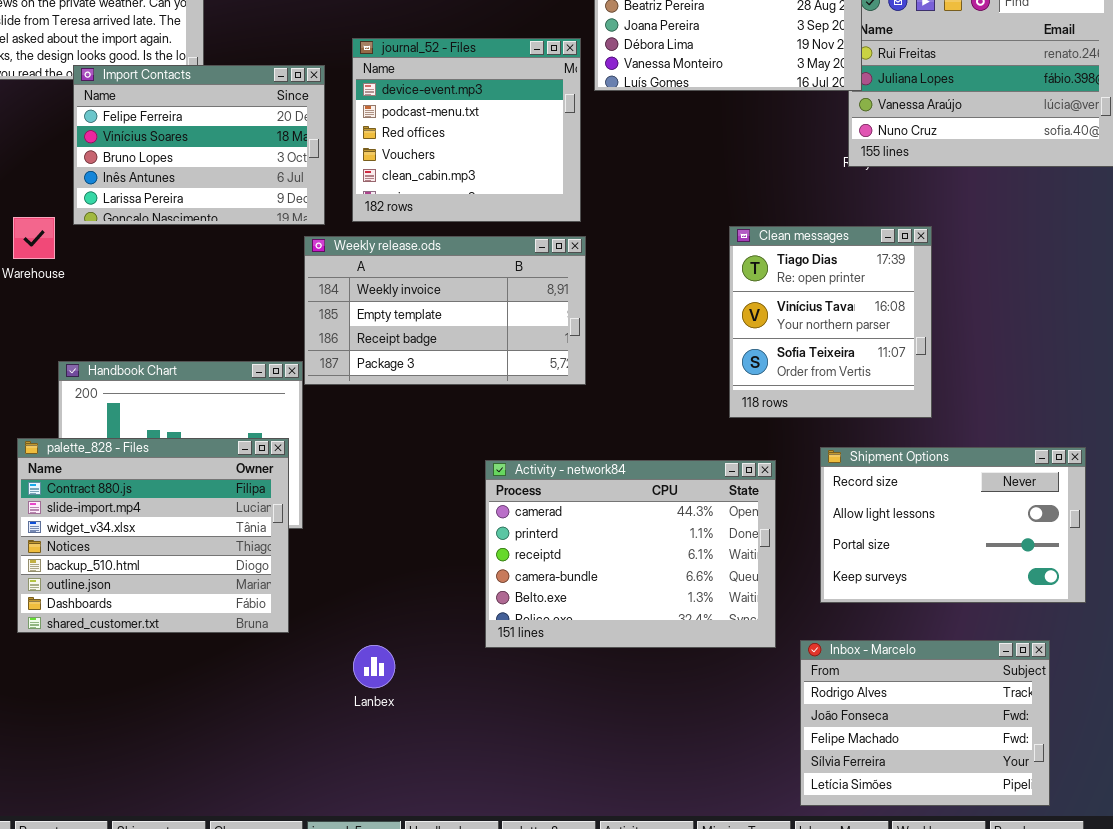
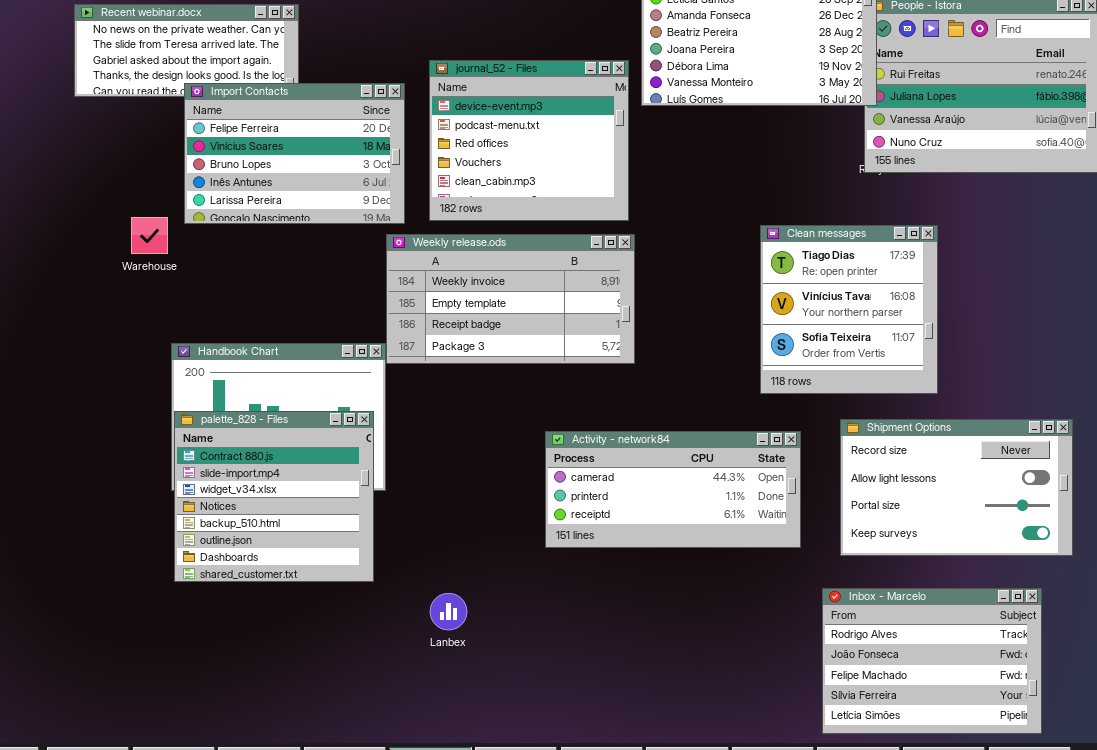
palette_828 - Files: [17,438,289,633] -> [174,411,374,582], resized
Activity - network84: [485,460,776,648] -> [545,431,801,548], resized

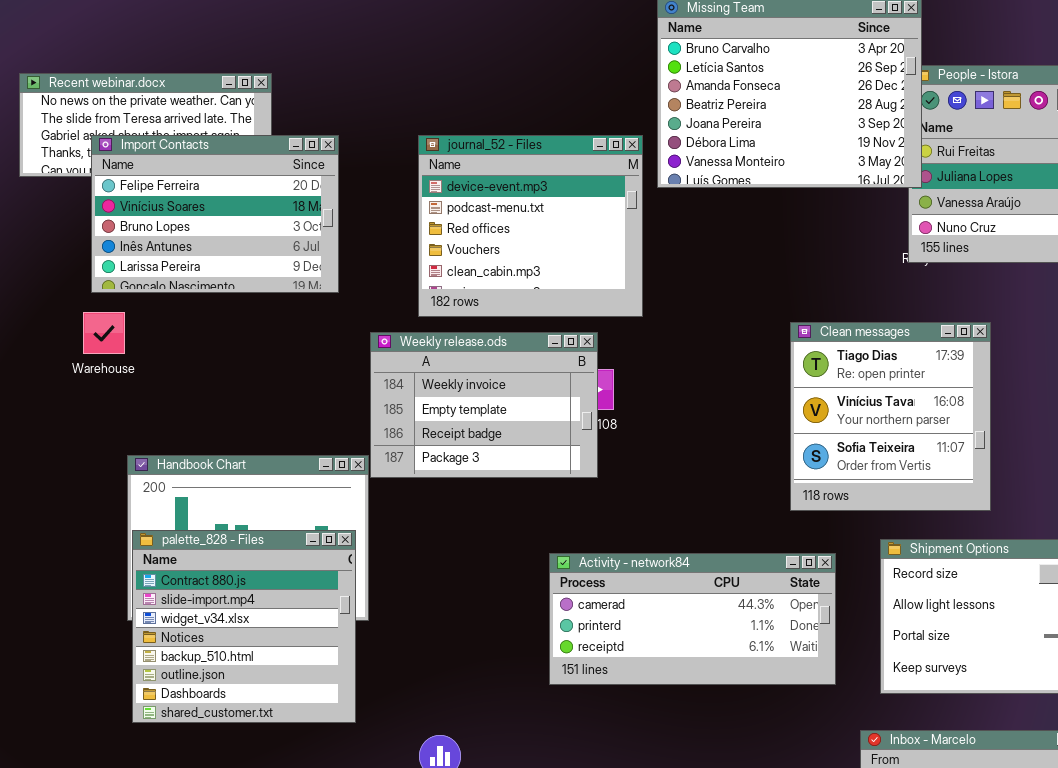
Import Contacts: [184,83,405,224] -> [91,135,339,293], moved
Weekly release.ods: [386,234,635,364] -> [370,332,598,478], resized

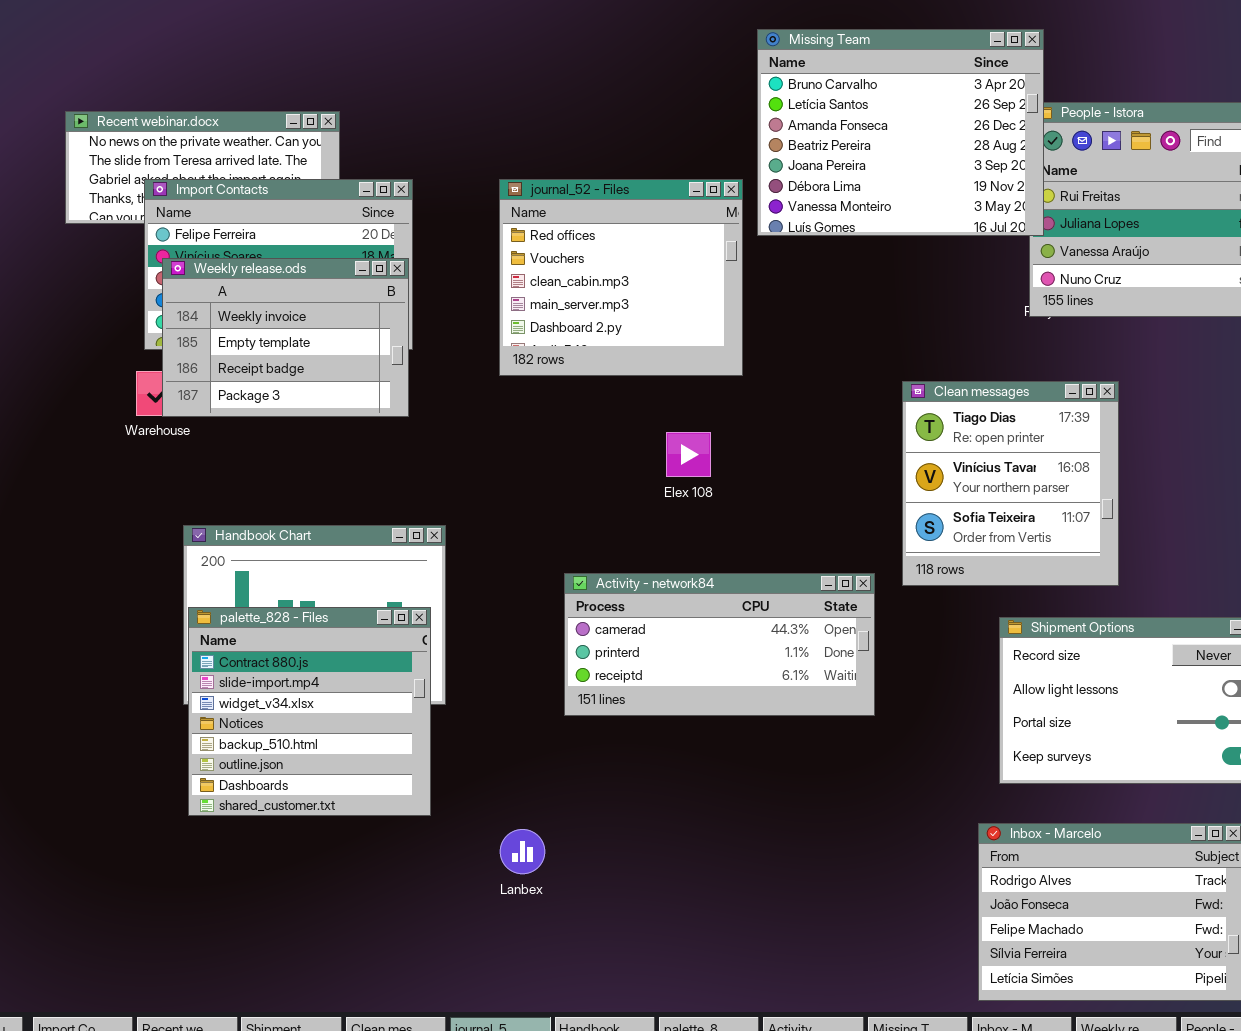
journal_52 - Files: [418,135,643,317] -> [499,179,743,376], scrolled down 2 rows
Weekly release.ods: [370,332,598,478] -> [162,258,409,417], moved
Activity - network84: [549,553,836,685] -> [564,573,875,716], moved

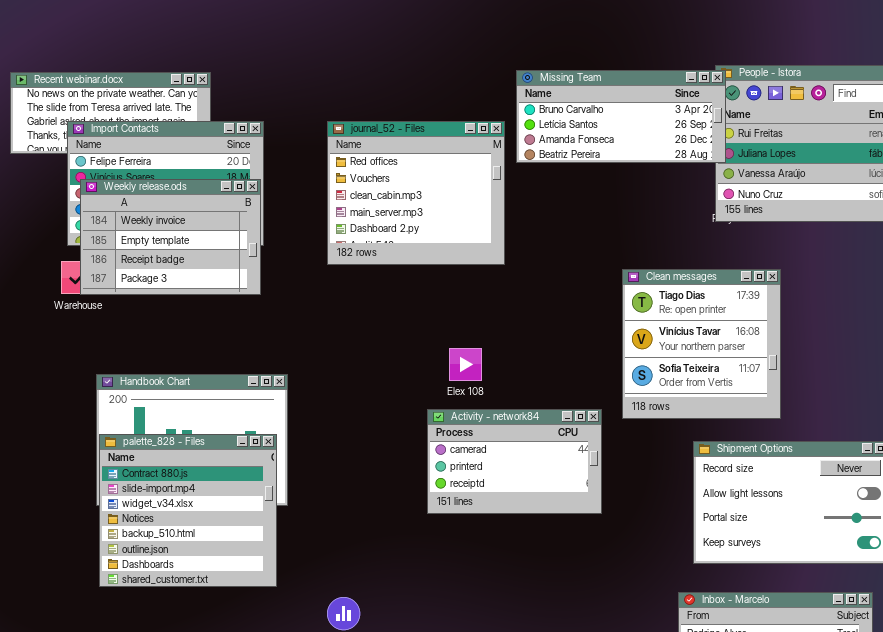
Missing Team: [757,29,1044,236] -> [516,70,726,163], resized
Elex 108: [666,432,711,477] -> [449,348,482,381], moved
Activity - network84: [564,573,875,716] -> [427,409,602,514], resized

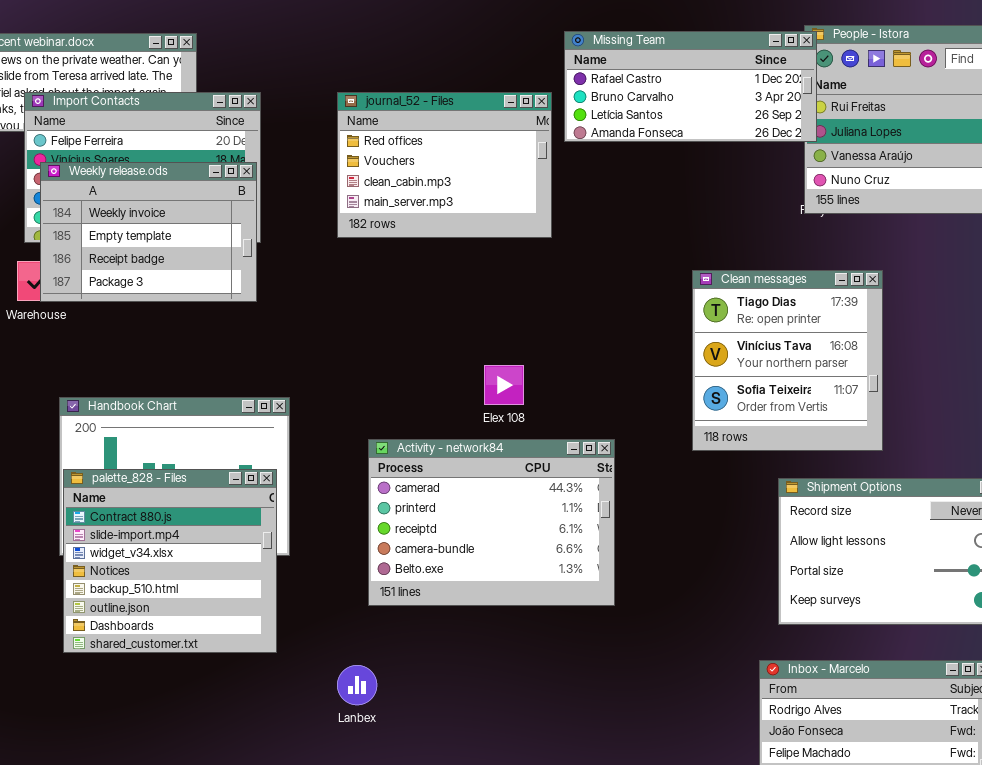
Missing Team: [516,70,726,163] -> [564,31,817,142], scrolled up 1 row
journal_52 - Files: [327,121,505,265] -> [337,92,552,238], resized
Activity - network84: [427,409,602,514] -> [368,439,615,606], moved, resized

